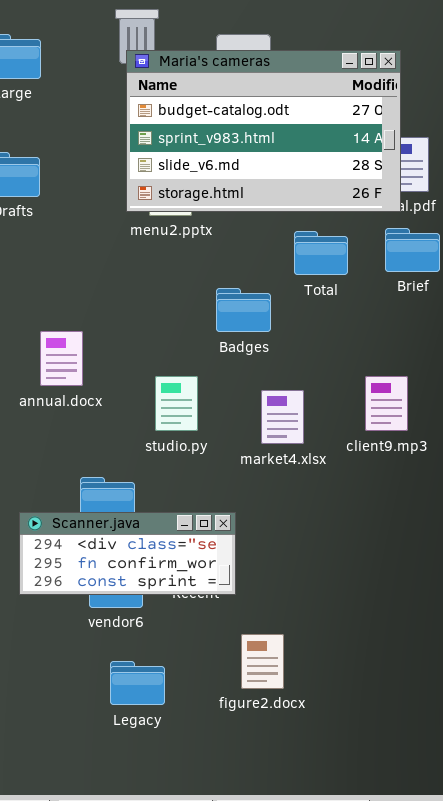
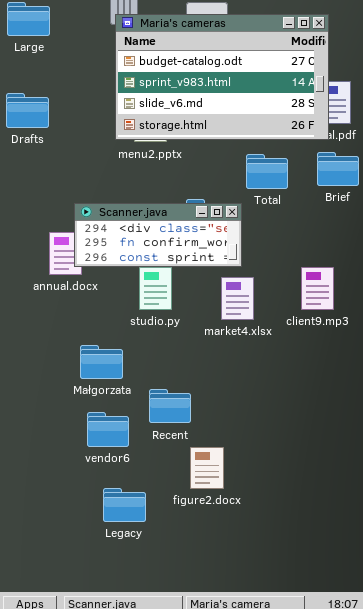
Scanner.java: [19,512,236,595] -> [74,203,242,267], moved
figure2.docx: [241,634,284,689] -> [190,447,224,489], moved

